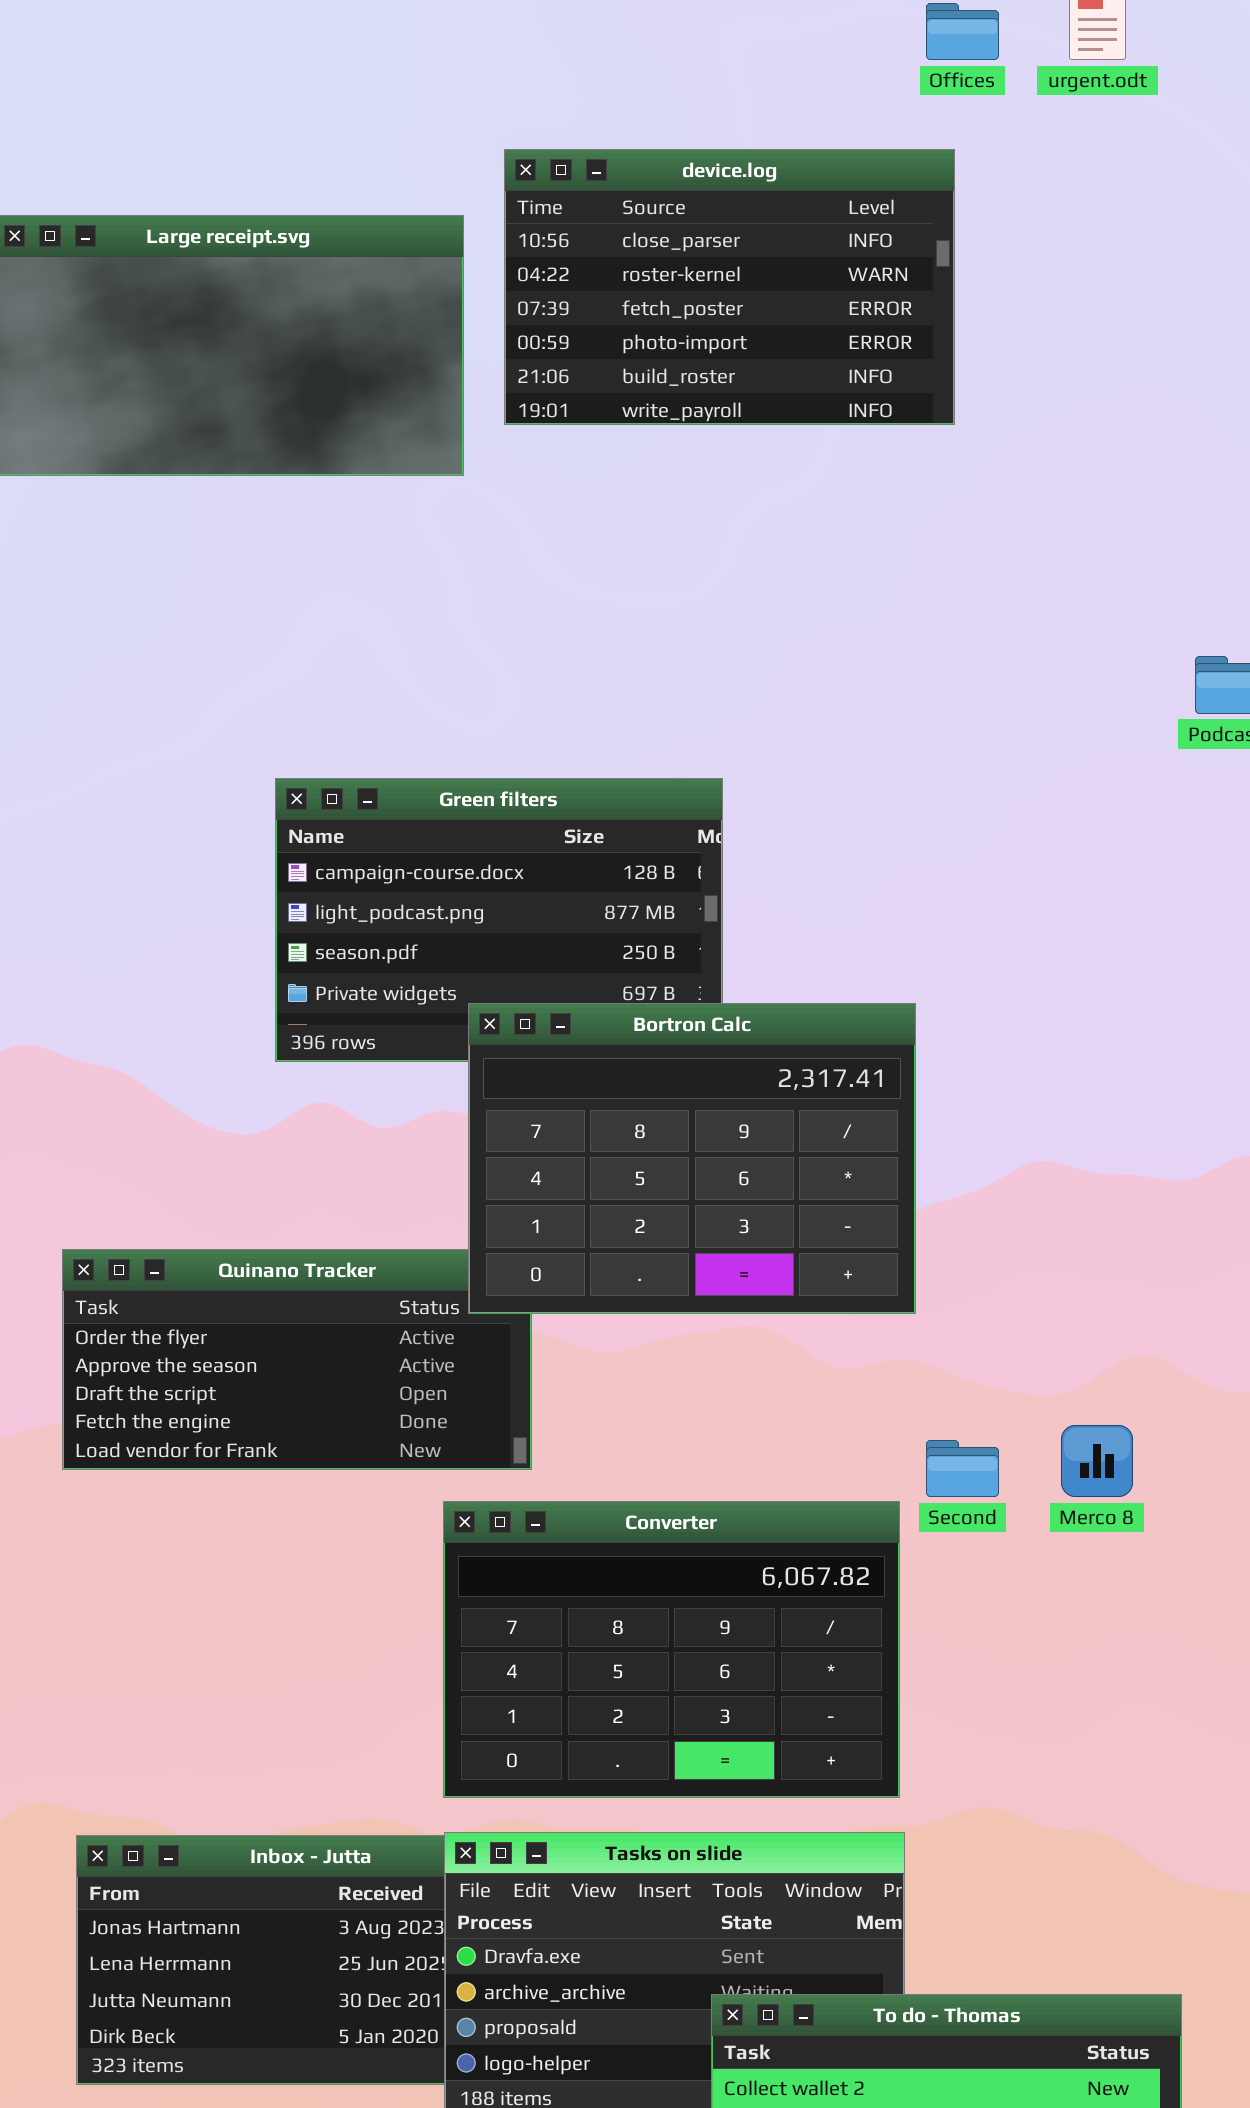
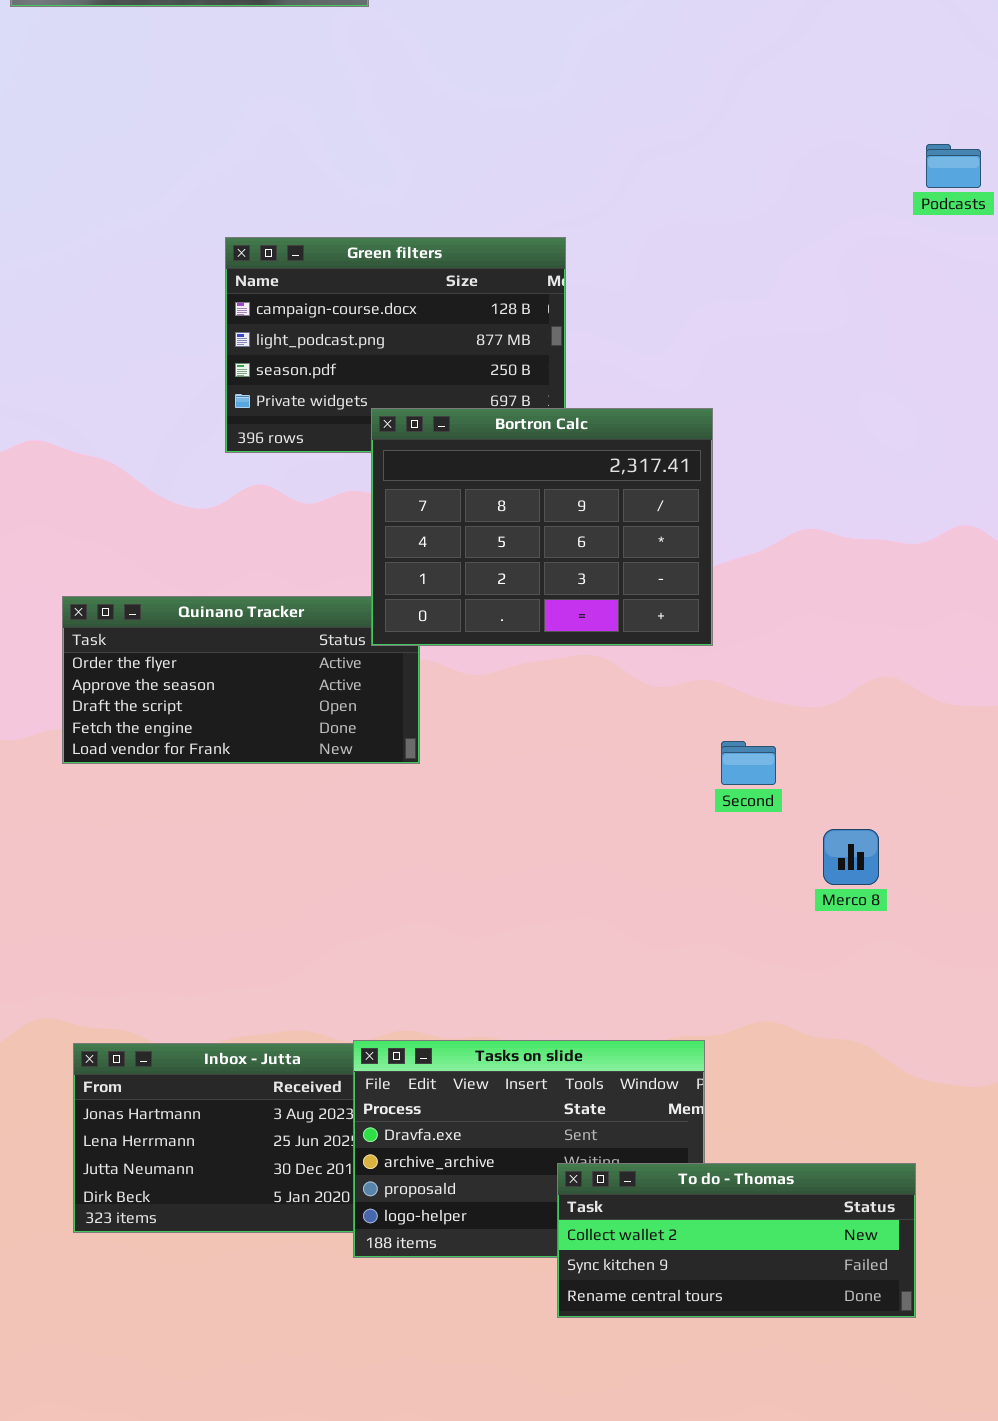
Merco 8: [1061,1425,1133,1497] -> [823,829,879,885], moved
Converter: [443,1501,900,1798] -> none, closed

